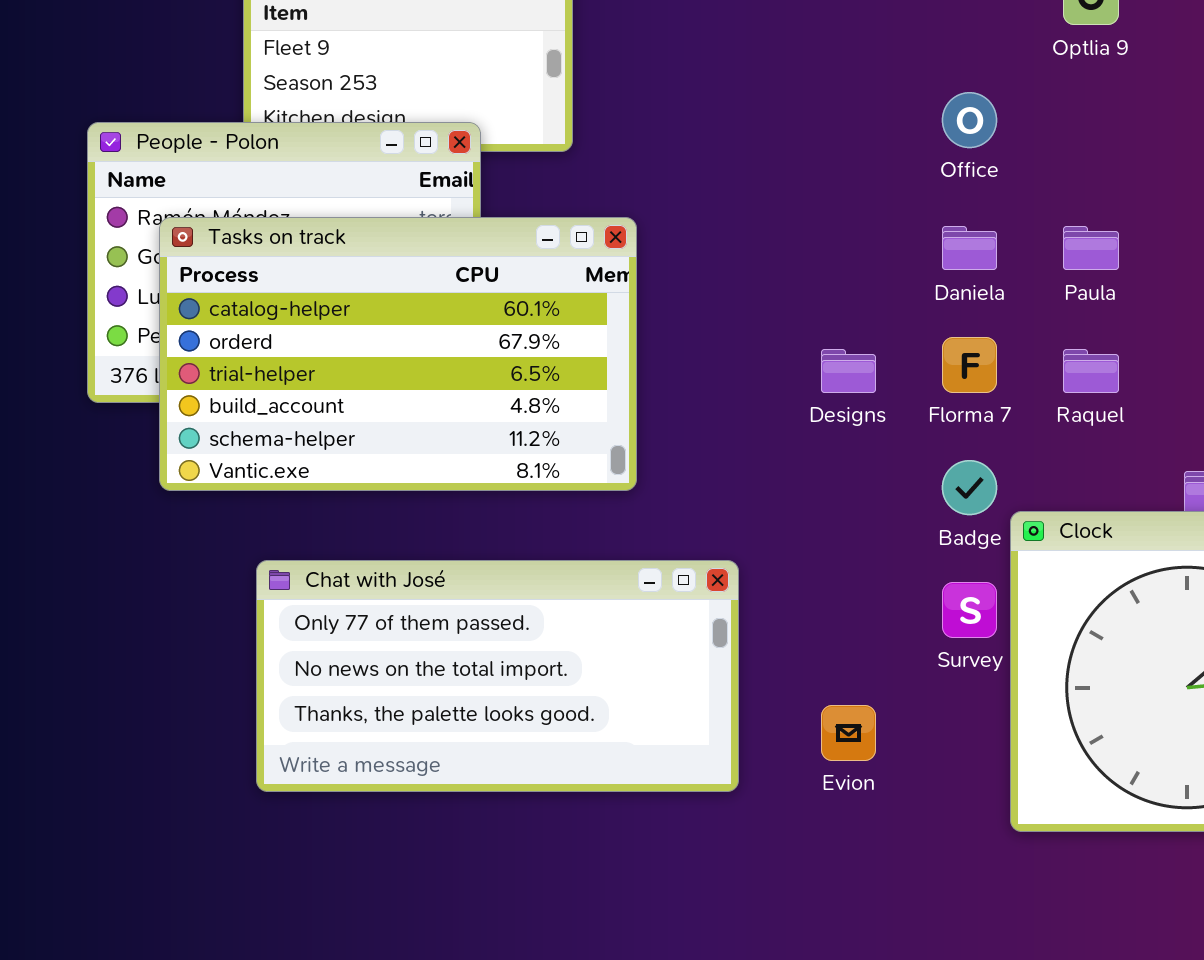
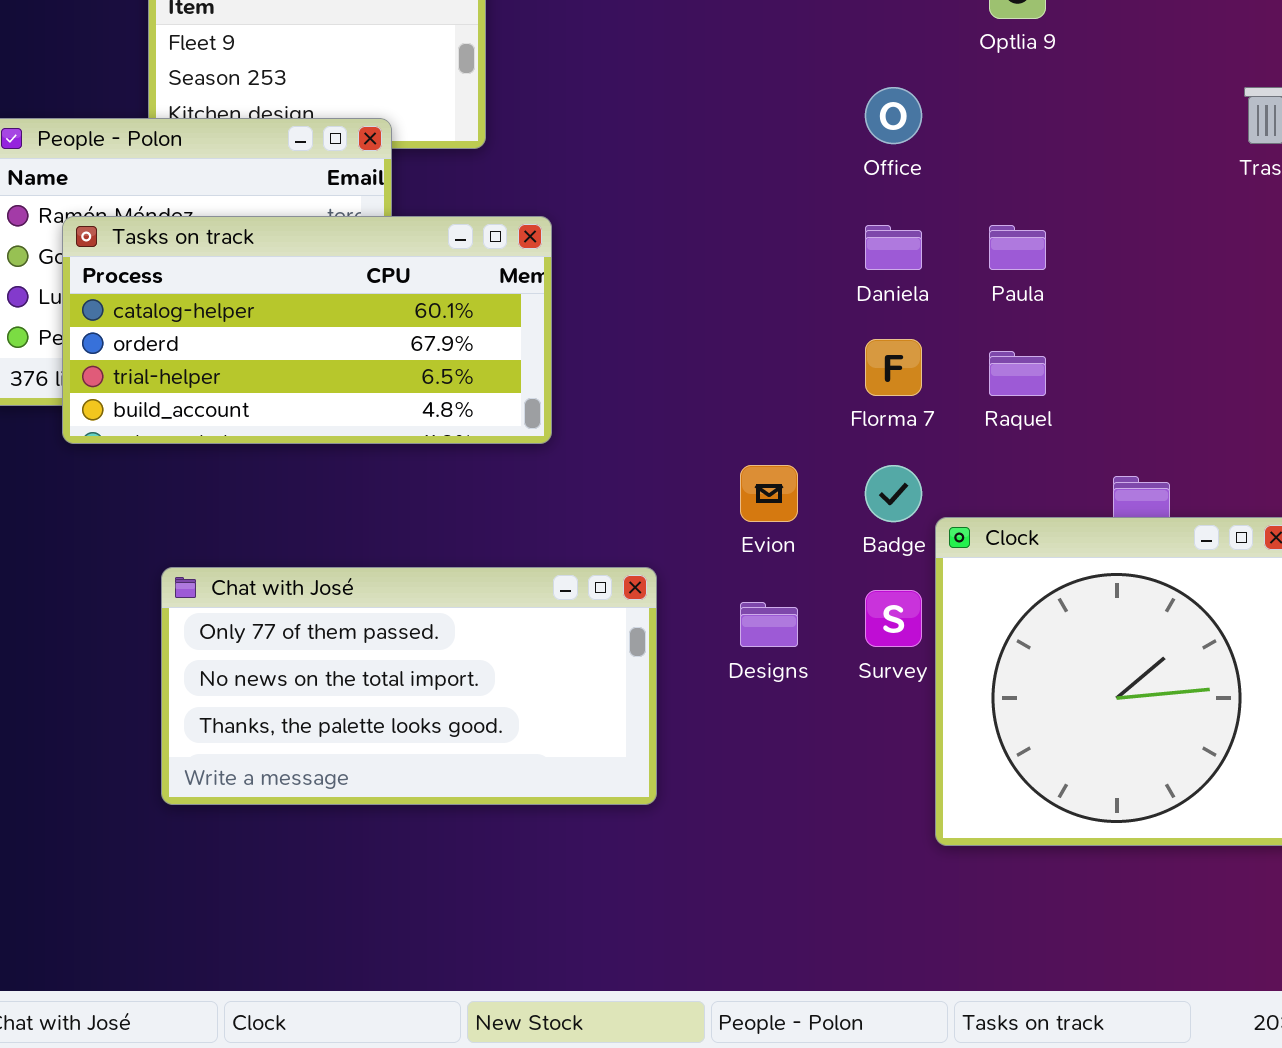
Tasks on track: [159,217,637,491] -> [62,216,552,444], resized
Designs: [821,349,876,393] -> [740,602,798,647], moved
Evion: [821,705,876,761] -> [740,465,798,522], moved

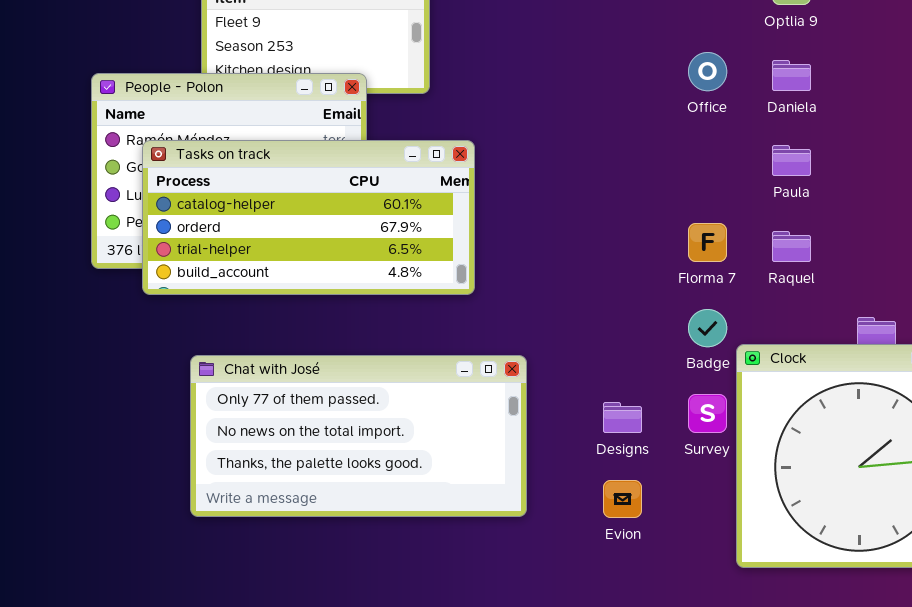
Daniela: [865,225,922,270] -> [772,60,811,91], moved
Evion: [740,465,798,522] -> [603,480,642,518], moved
Chat with José: [161,567,657,805] -> [190,355,527,517], moved

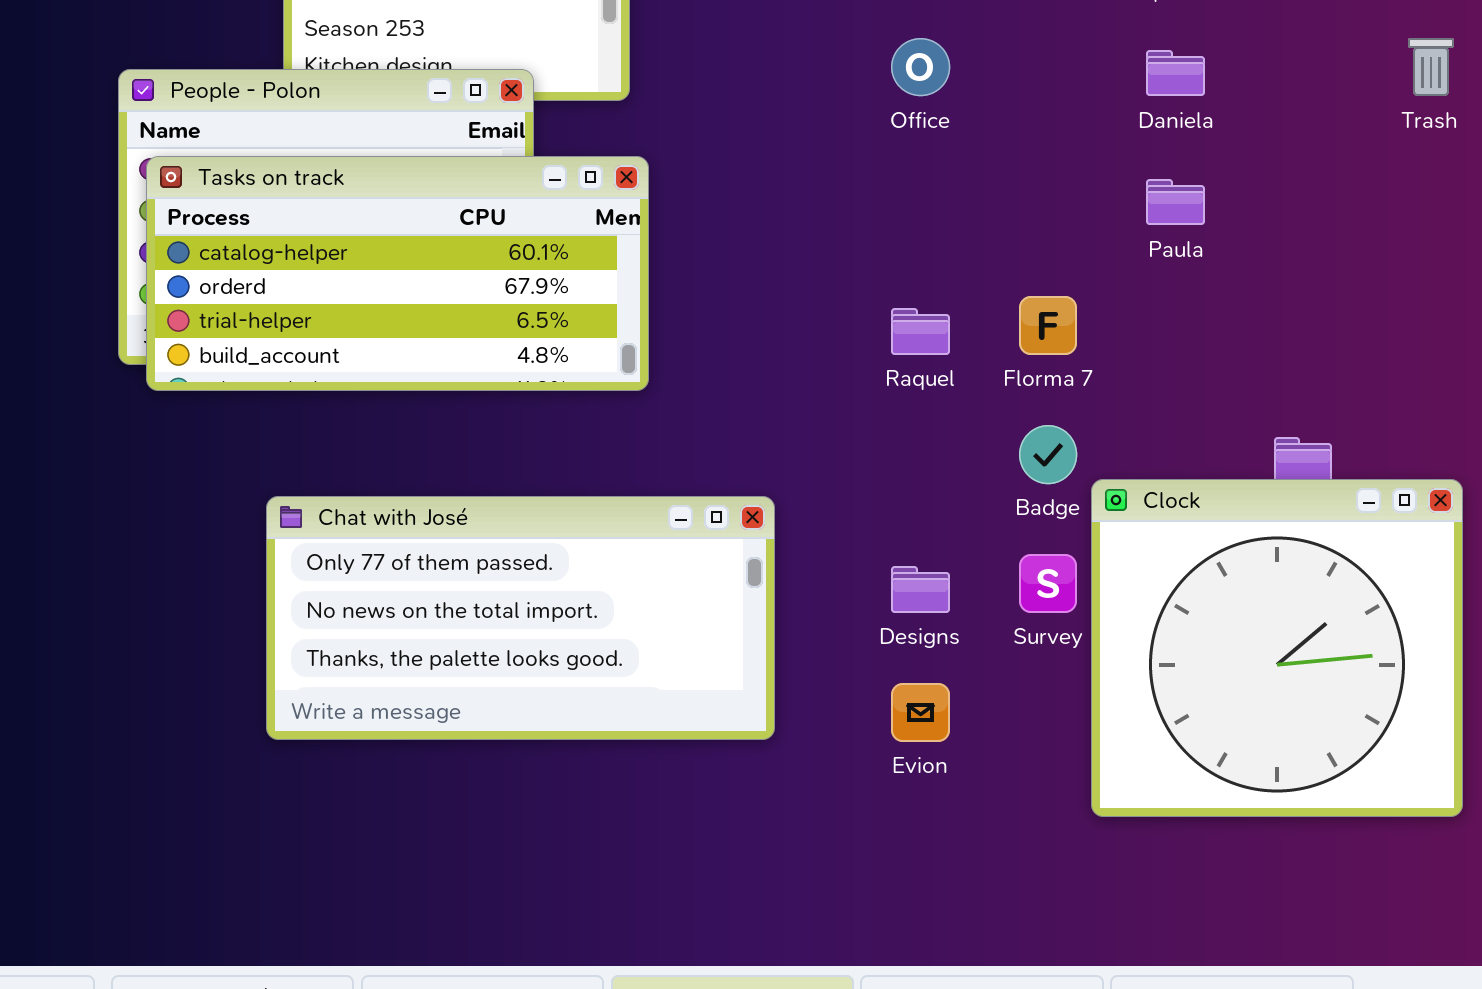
Office: [688,52,727,91] -> [891,38,950,96], moved
Tasks on track: [142,140,475,295] -> [146,156,649,391], moved
Raquel: [772,231,811,262] -> [891,308,950,355], moved

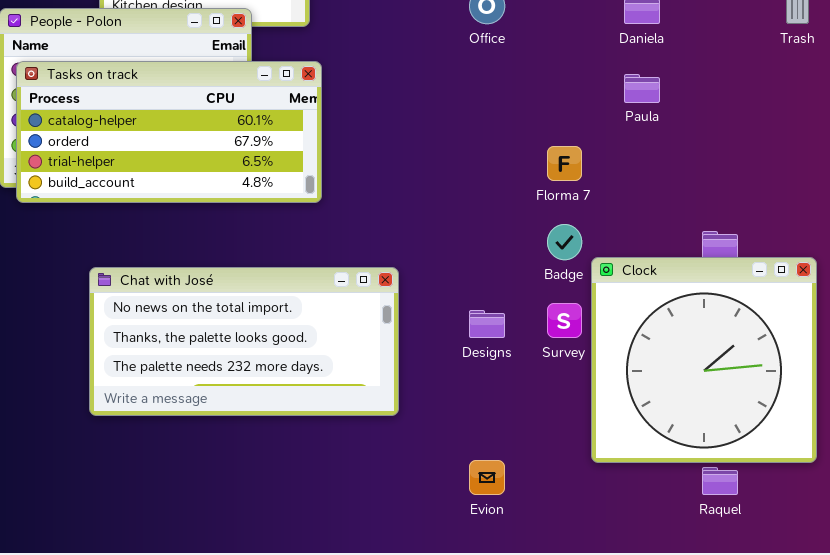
Raquel: [891,308,950,355] -> [702,467,738,495], moved
Chat with José: [266,496,775,740] -> [89,267,399,416], scrolled down 1 row
Evion: [891,683,950,742] -> [469,460,505,495], moved

